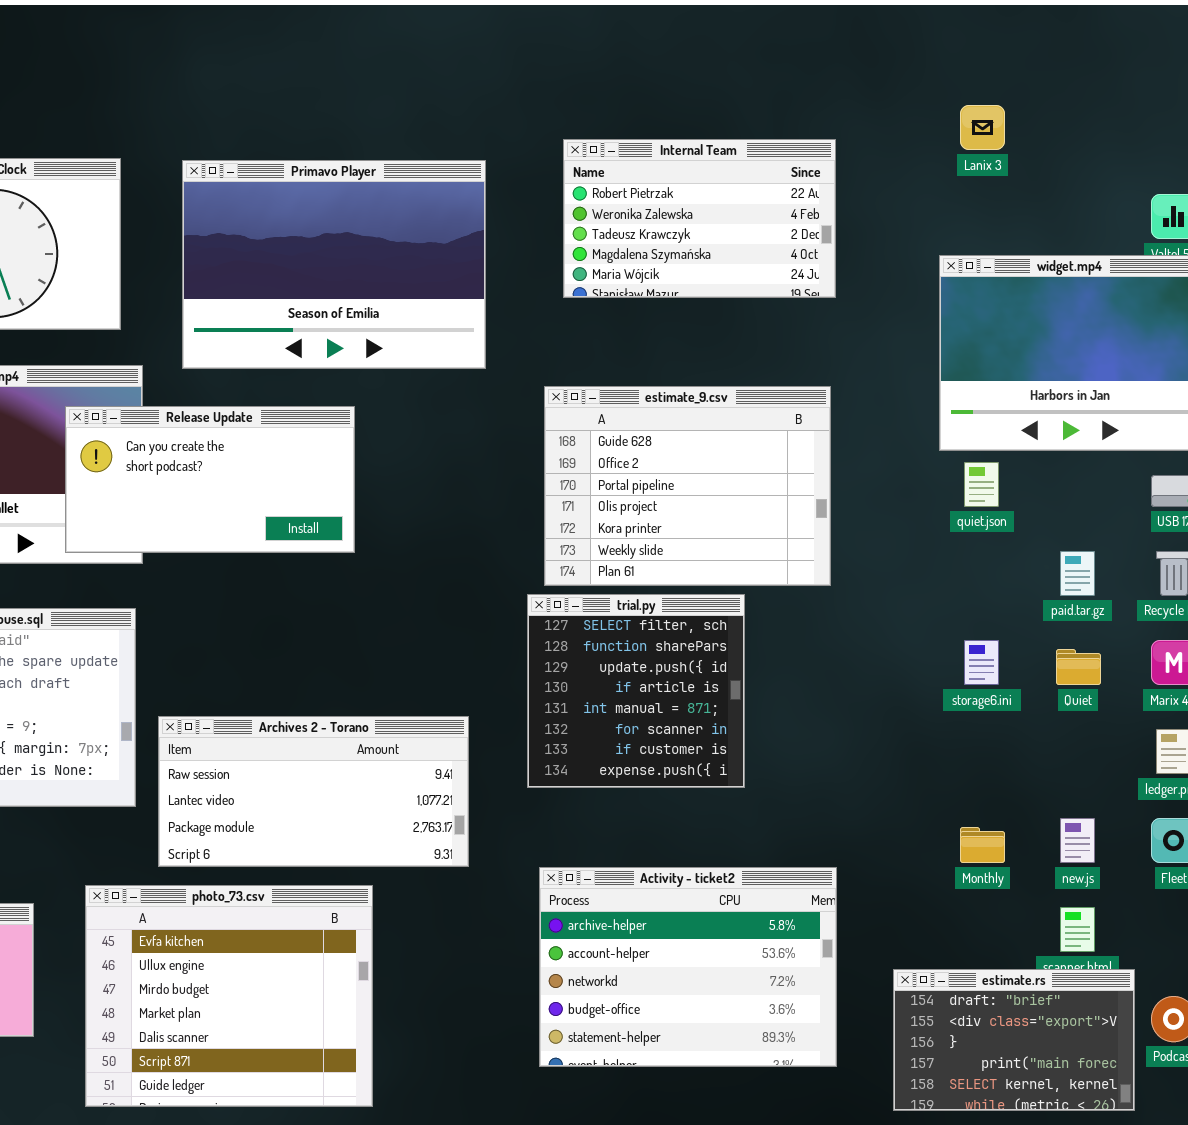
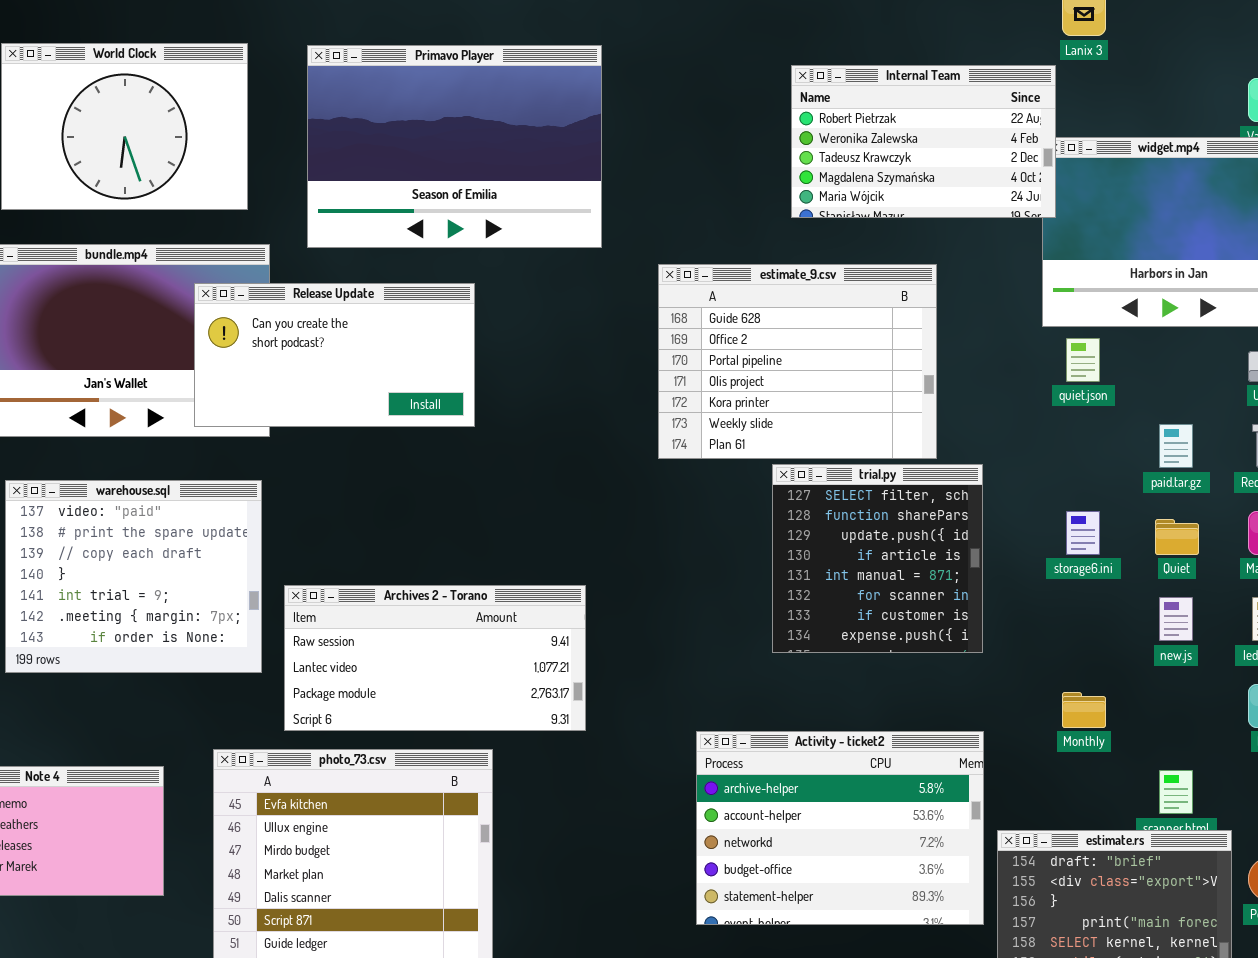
Internal Team: [563,139,836,298] -> [791,65,1056,218], moved
trial.py: [527,594,745,788] -> [772,464,983,653], moved
new.js: [1060,818,1095,863] -> [1159,597,1193,641], moved
Activity - ticket2: [539,867,837,1067] -> [696,731,984,925], moved

